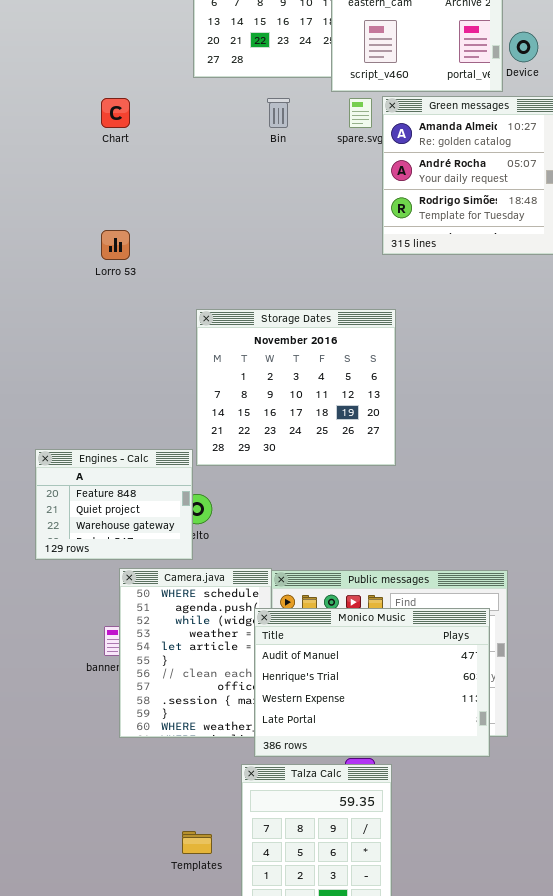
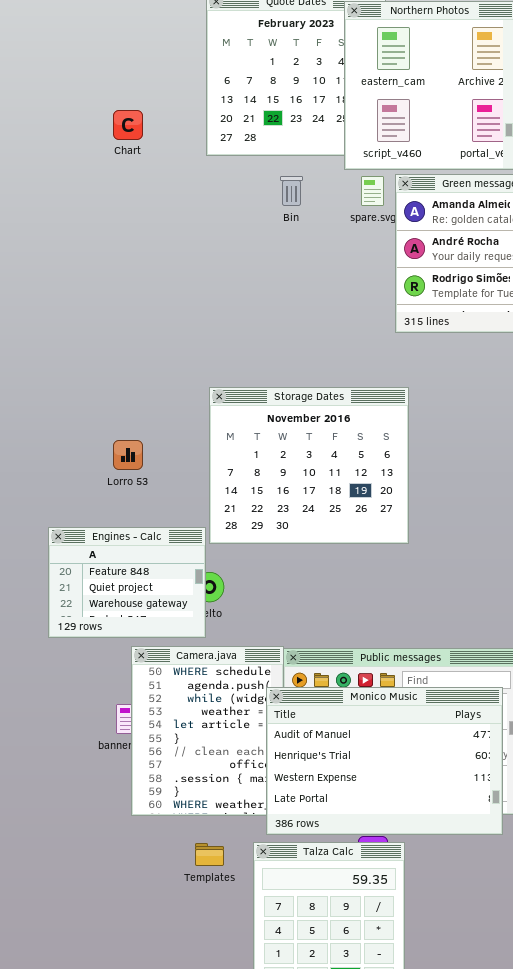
Chart: [101,98,130,128] -> [113,110,143,140], moved
Lorro 53: [101,230,130,260] -> [113,440,143,470], moved
Templates: [182,831,212,854] -> [195,843,224,866], moved

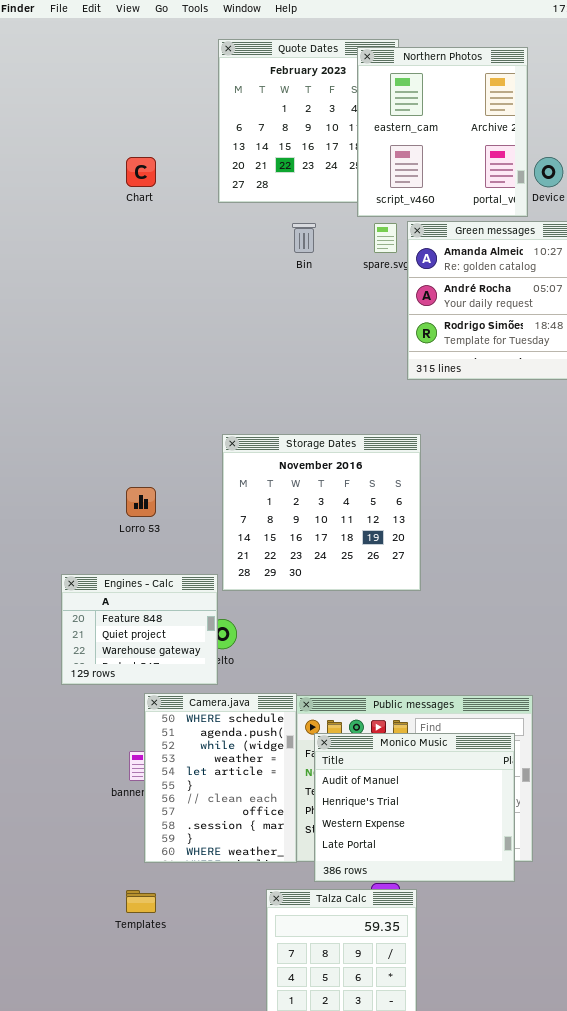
Monico Music: [266,687,503,835] -> [314,733,515,882], resized
Templates: [195,843,224,866] -> [126,890,156,913], moved

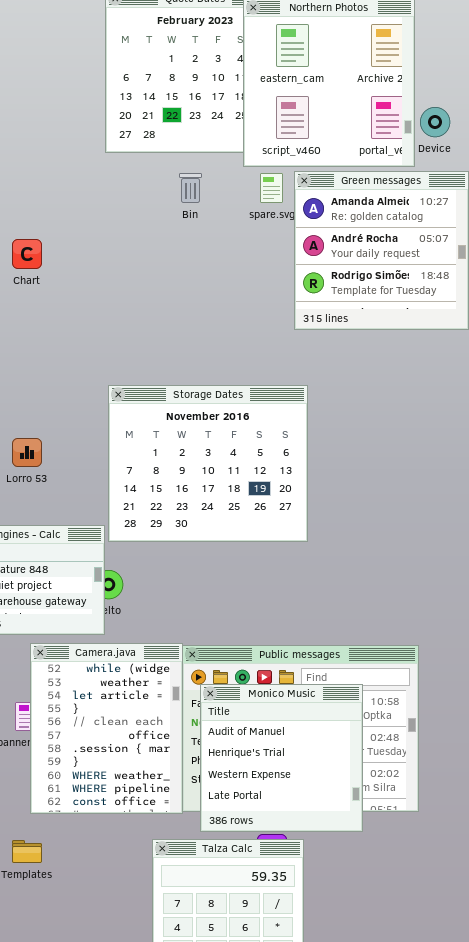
Chart: [126,157,156,187] -> [12,239,42,269], moved
Camera.java: [144,693,297,863] -> [30,643,183,814], scrolled down 2 rows
Monico Music: [314,733,515,882] -> [200,684,363,832], resized

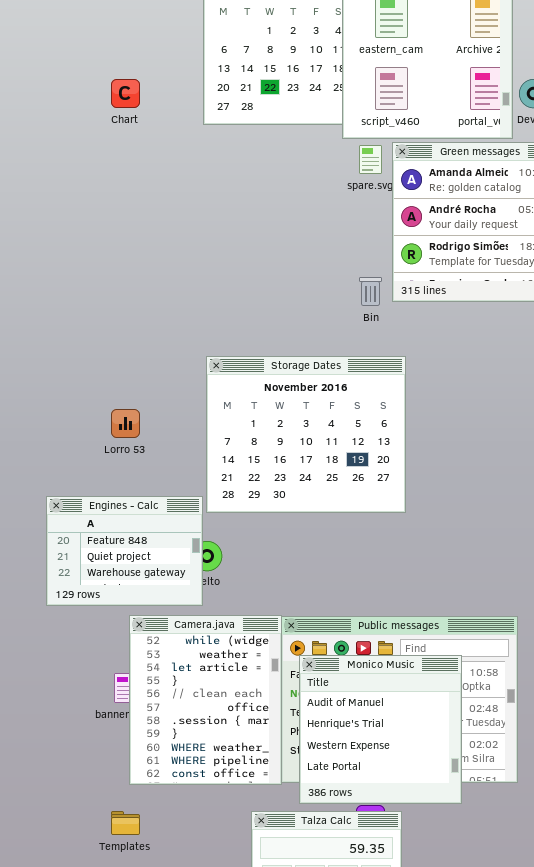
Bin: [179,173,202,203] -> [359,277,382,306], moved
Chart: [12,239,42,269] -> [111,79,140,108], moved

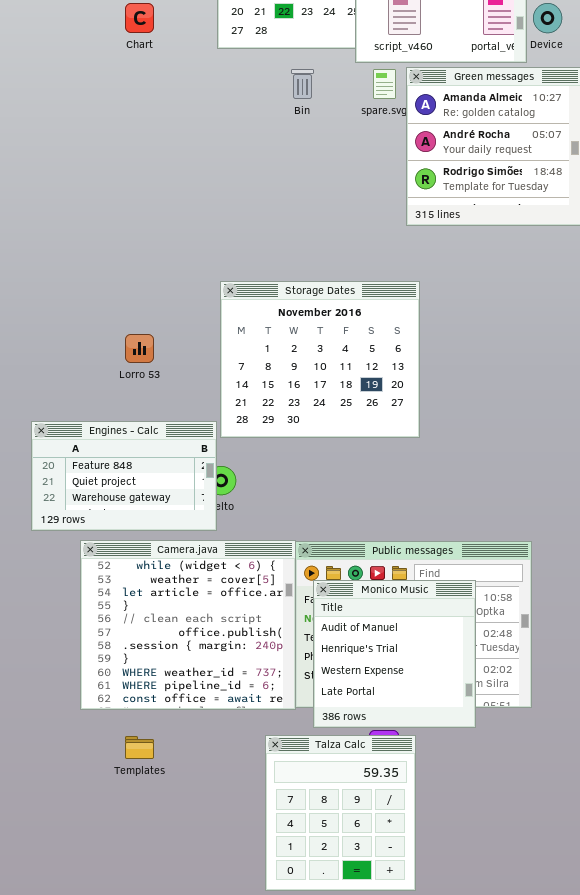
Bin: [359,277,382,306] -> [291,69,314,99], moved
Engines - Calc: [46,496,203,606] -> [31,421,217,531], resized
Camera.java: [129,615,282,785] -> [80,540,296,710], resized

